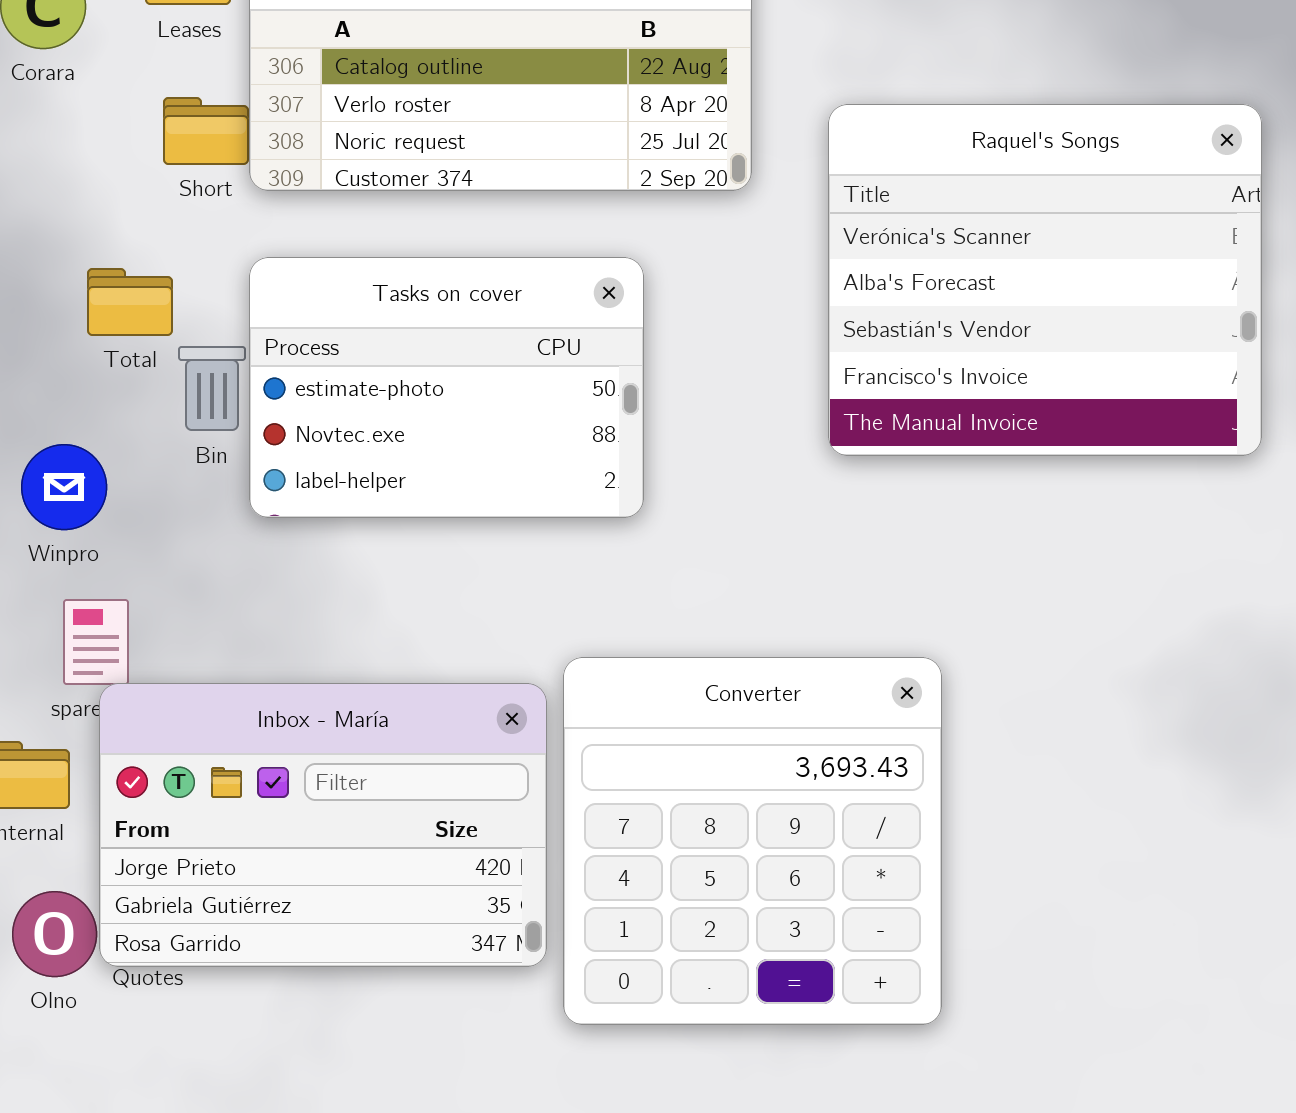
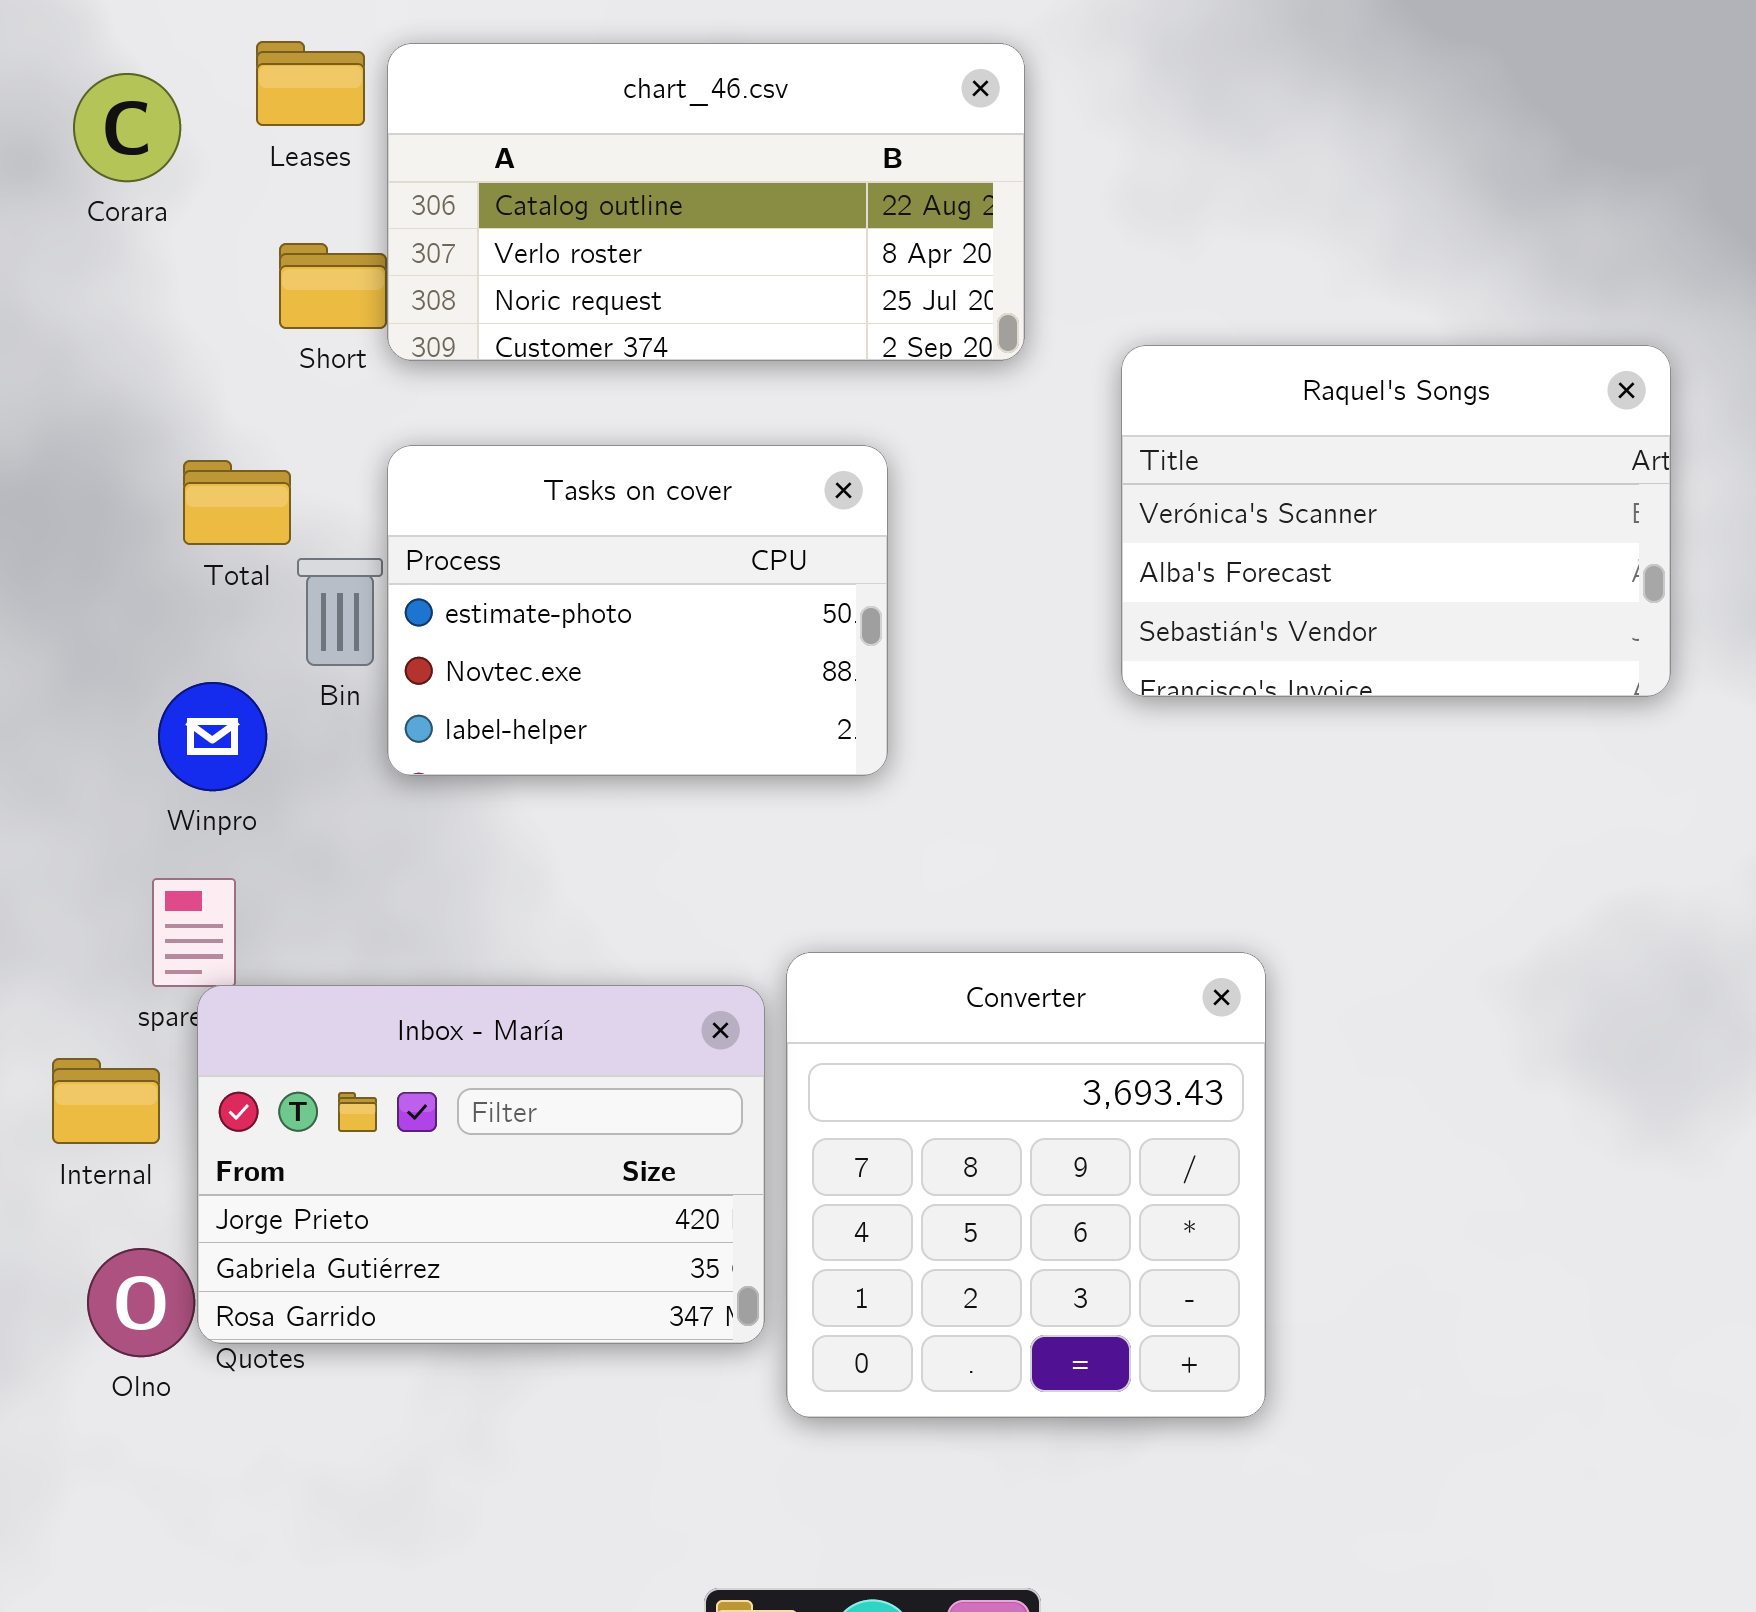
Raquel's Songs: [828,104,1262,456] -> [1121,345,1671,697], resized
Winpro: [21,444,107,530] -> [158,682,267,791], moved

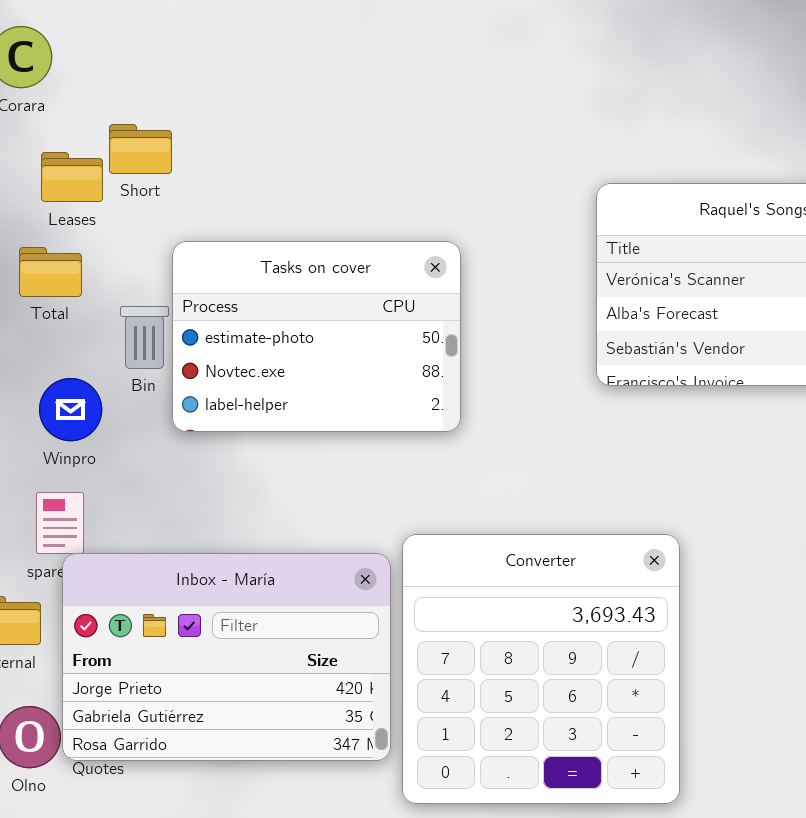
Leases: [256,41,365,126] -> [41,152,103,202], moved
chart_46.csv: [387,43,1025,361] -> none, closed
Total: [183,460,291,545] -> [19,247,82,297], moved

